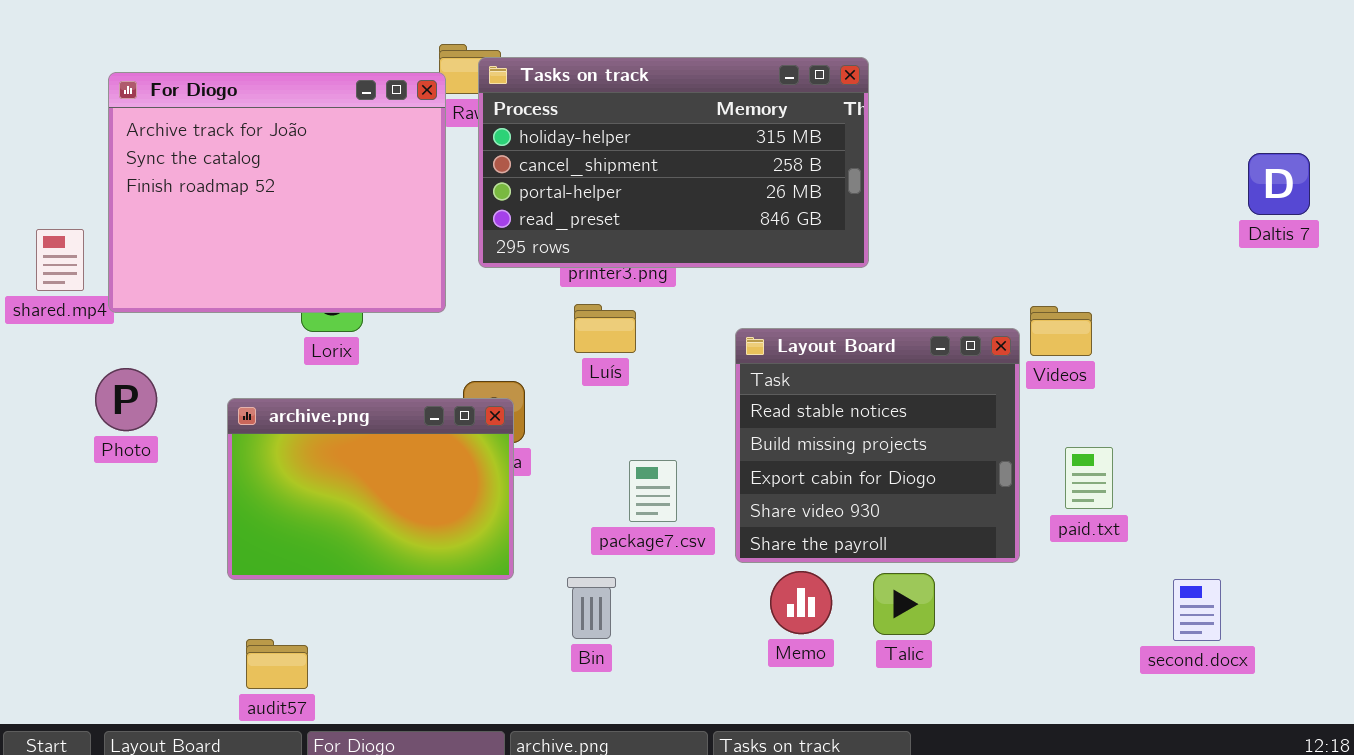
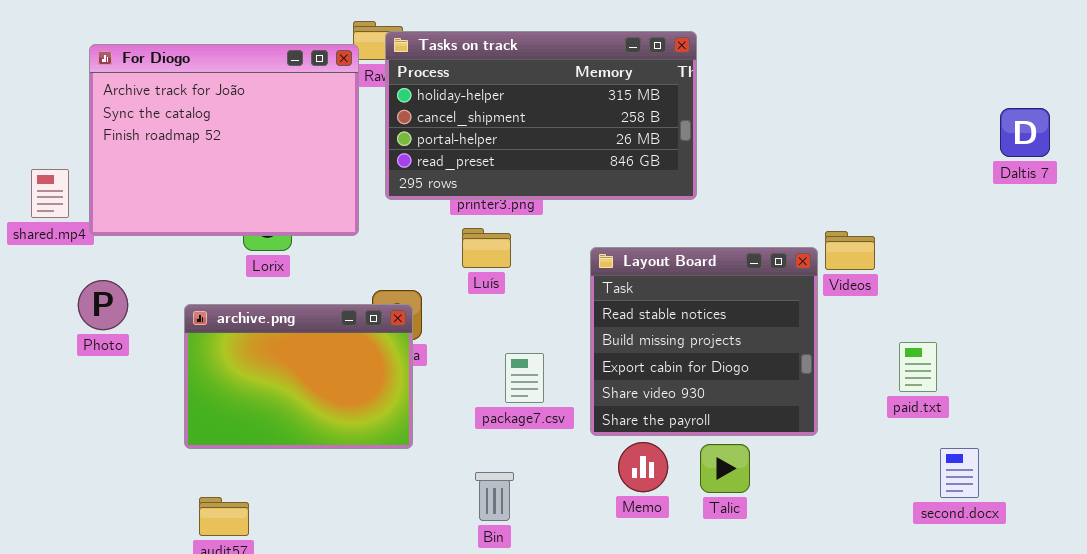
paid.txt: [1065,447,1113,509] -> [899,342,937,392], moved
Bin: [567,577,616,639] -> [475,472,514,521], moved

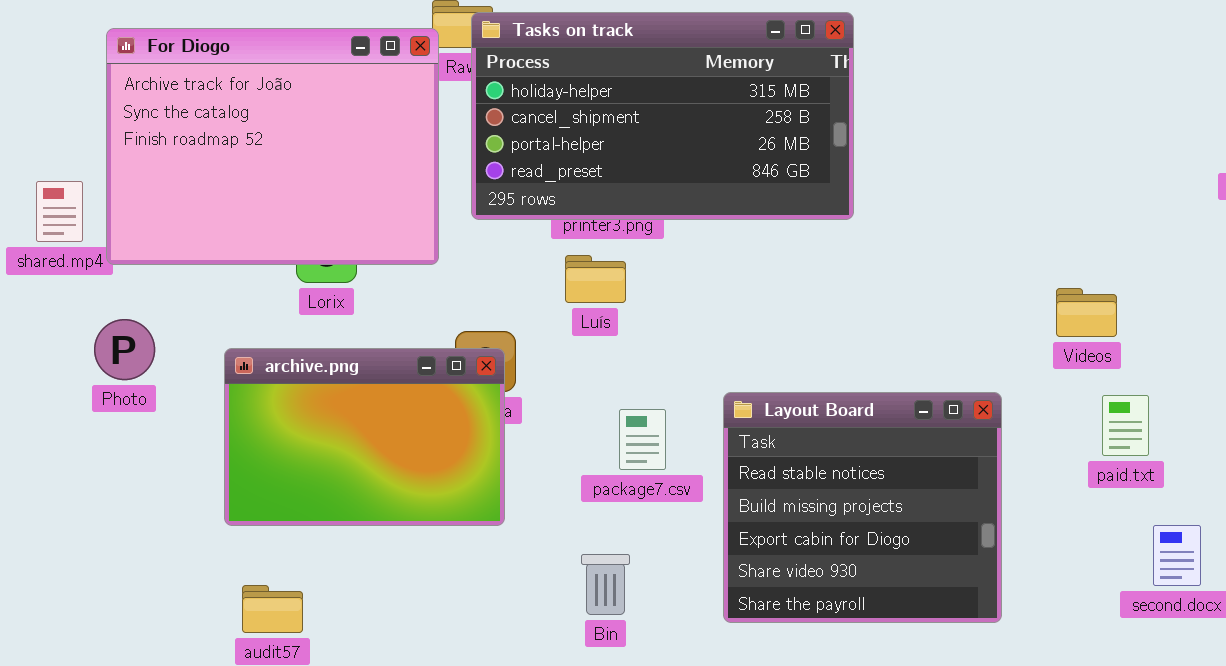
Videos: [825,231,875,270] -> [1056,288,1117,337], moved
Layout Board: [590,247,818,436] -> [723,392,1002,623], moved

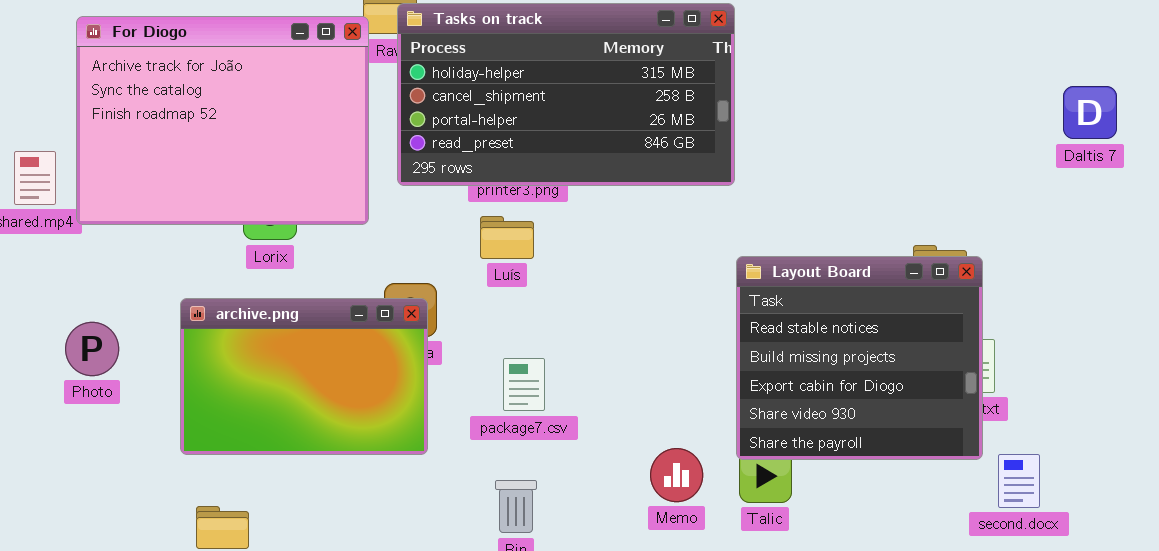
Photo: [94,319,155,380] -> [65,322,119,376], moved
Layout Board: [723,392,1002,623] -> [736,256,983,460], moved
package7.csv: [619,409,666,470] -> [503,358,545,411], moved

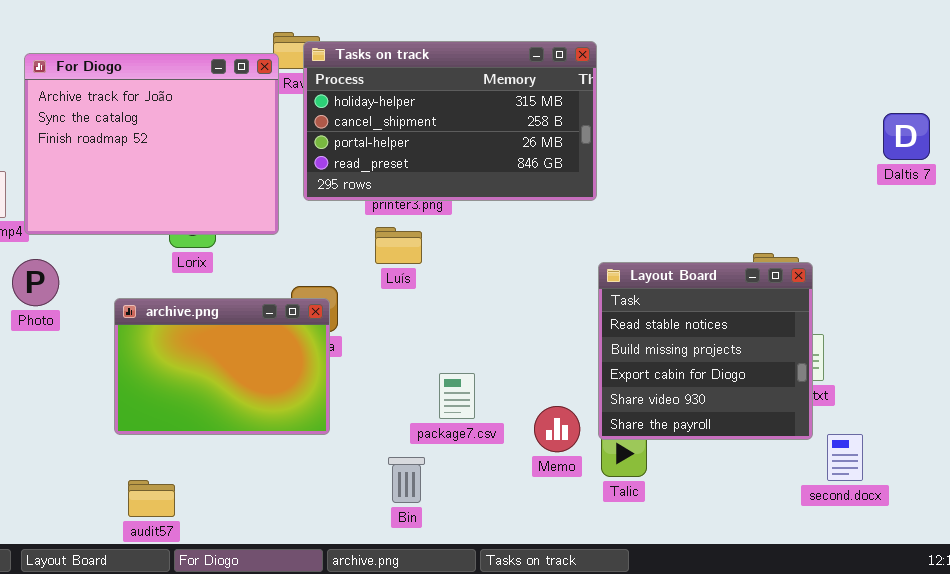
Photo: [65,322,119,376] -> [12,259,59,306], moved
package7.csv: [503,358,545,411] -> [439,373,475,419], moved
Memo: [650,448,703,502] -> [534,406,580,452], moved

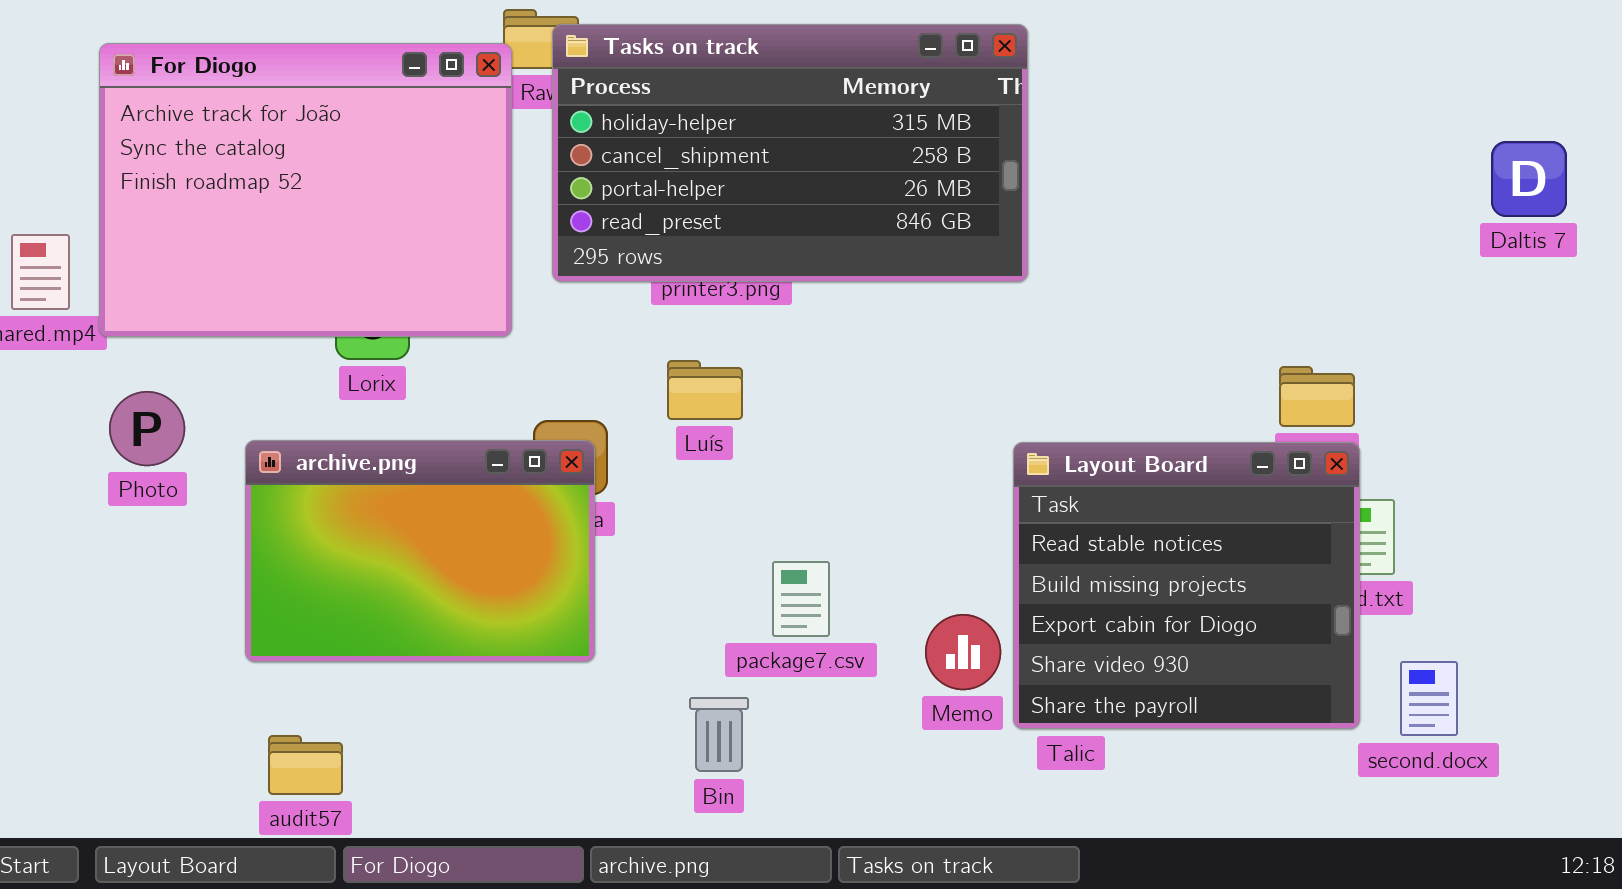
Luís: [375,227,422,264] -> [667,360,743,420], moved
Photo: [12,259,59,306] -> [109,391,185,466], moved
Layout Board: [598,262,813,440] -> [1013,442,1360,729], moved

